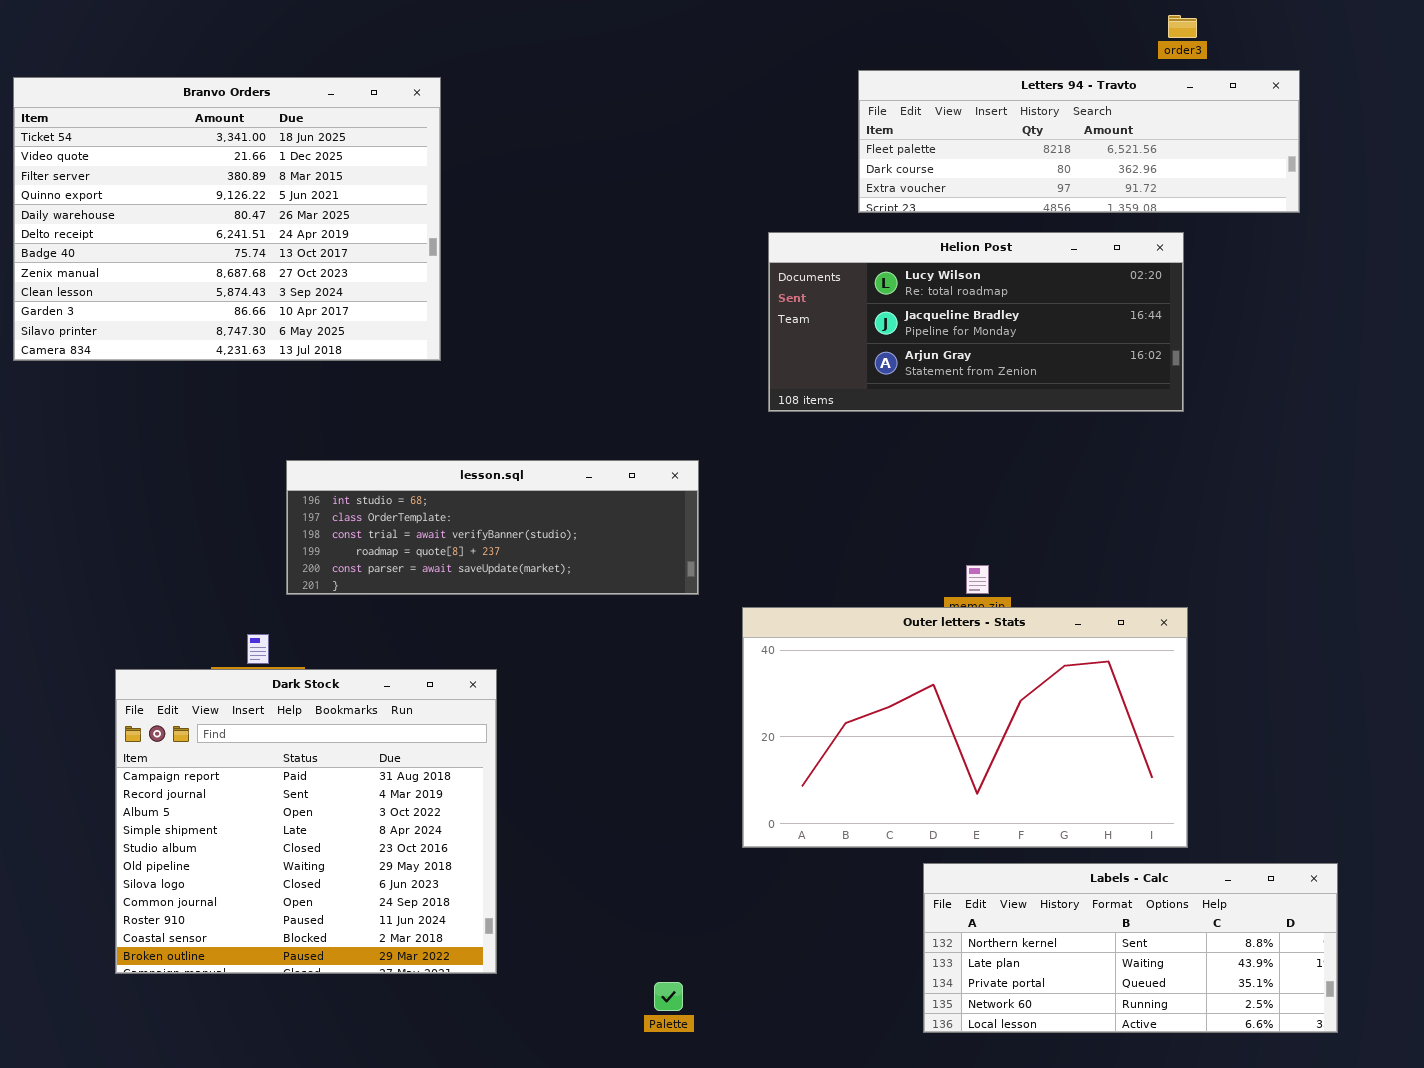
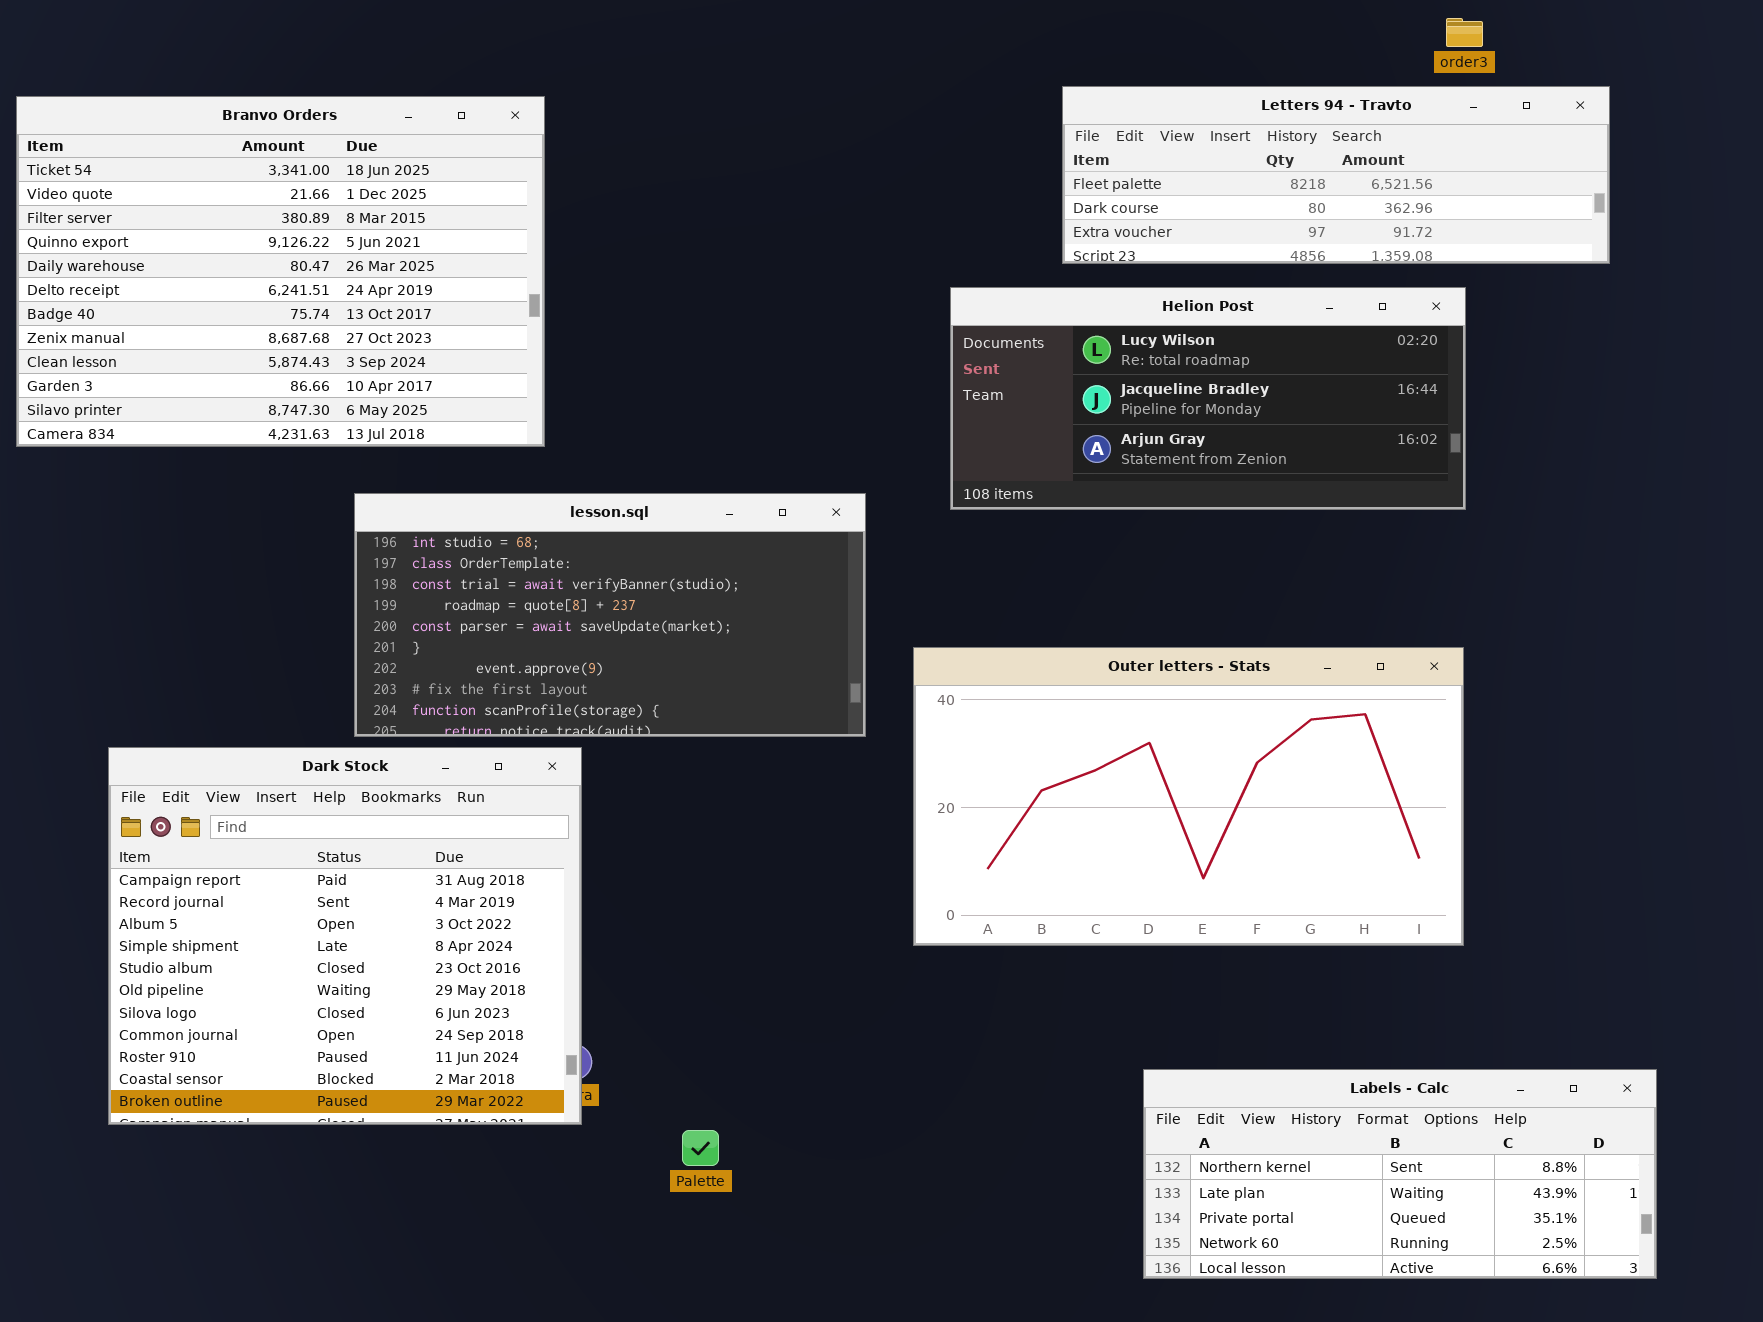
lesson.sql: [286,460,699,595] -> [354,493,866,737], resized
Outer letters - Stats: [742,607,1188,848] -> [913,647,1464,946], moved
Dark Stock: [115,669,497,974] -> [108,747,582,1125], moved
Palette: [654,982,683,1011] -> [682,1130,719,1166], moved

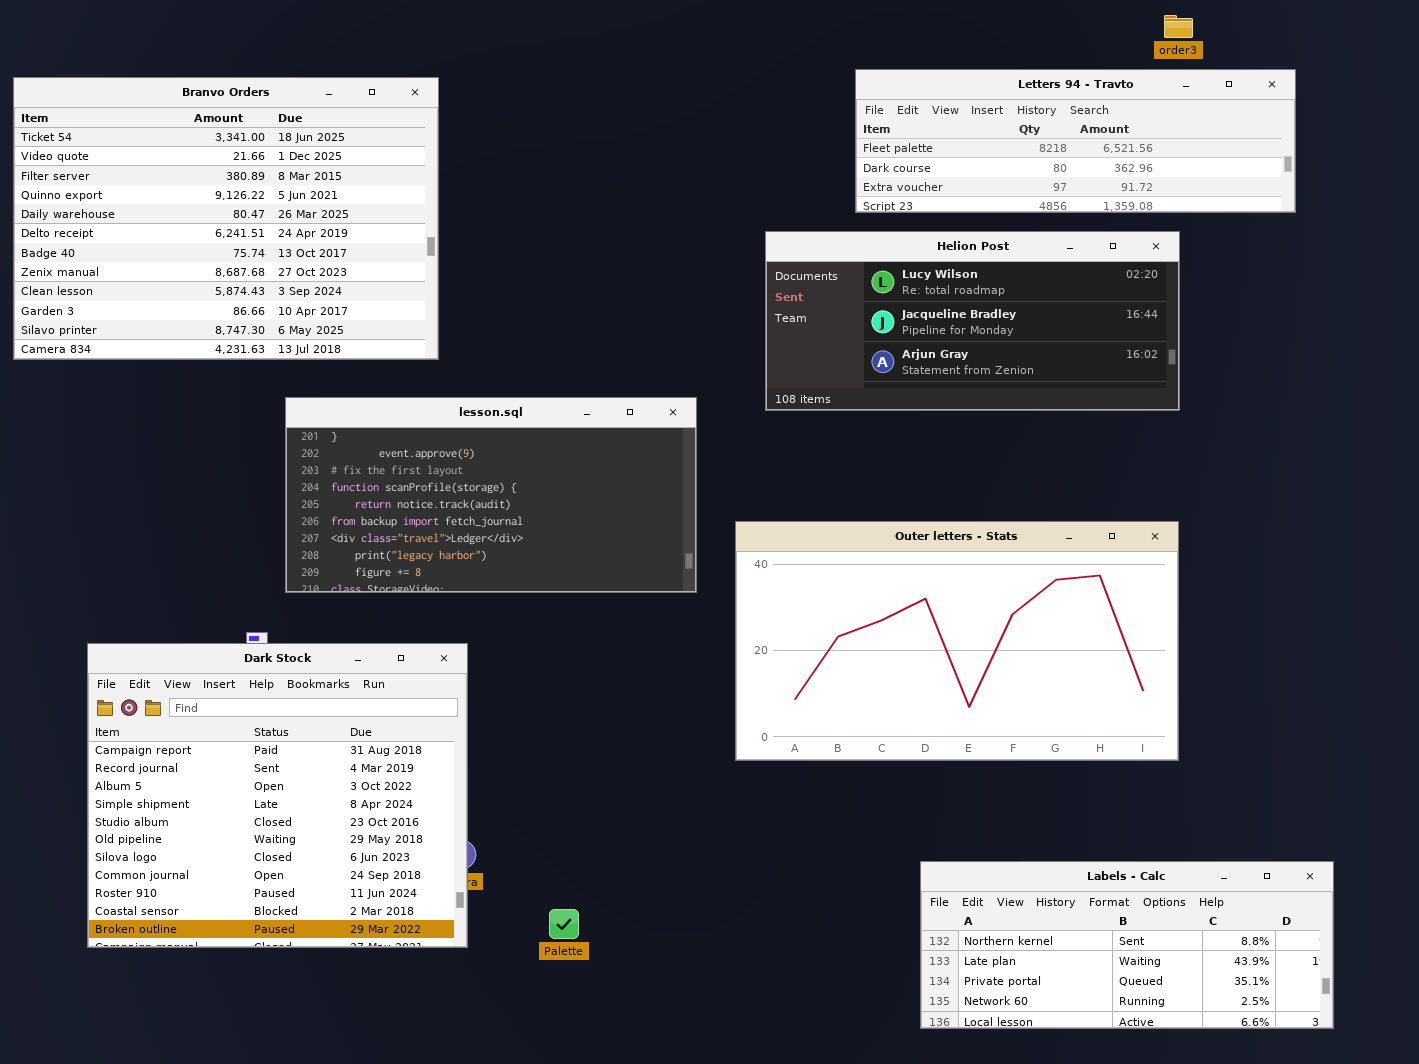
lesson.sql: [354,493,866,737] -> [285,397,697,593], scrolled down 5 rows
Dark Stock: [108,747,582,1125] -> [87,643,468,948], moved

